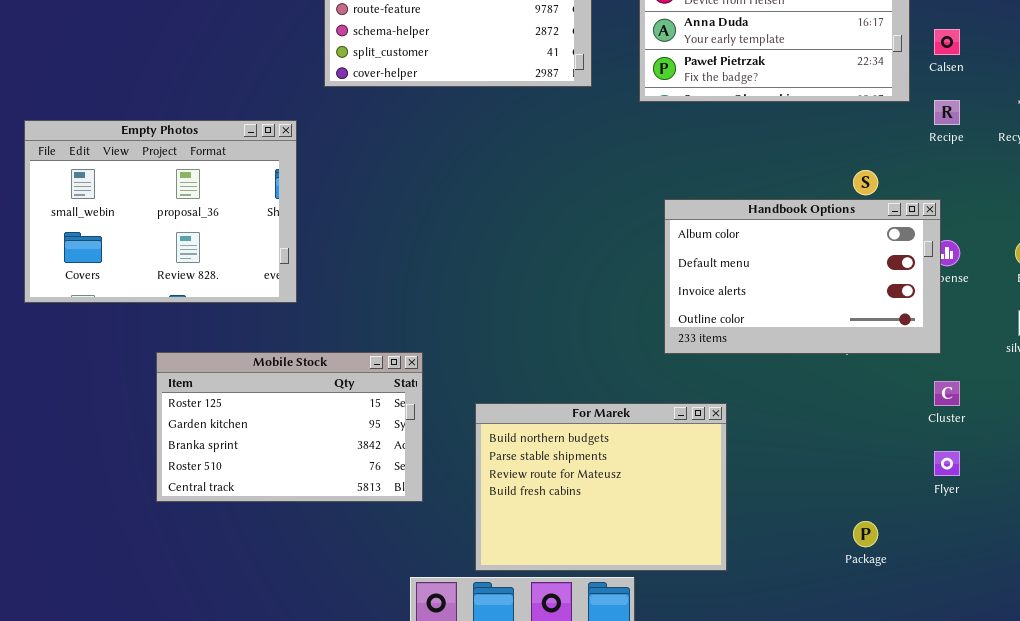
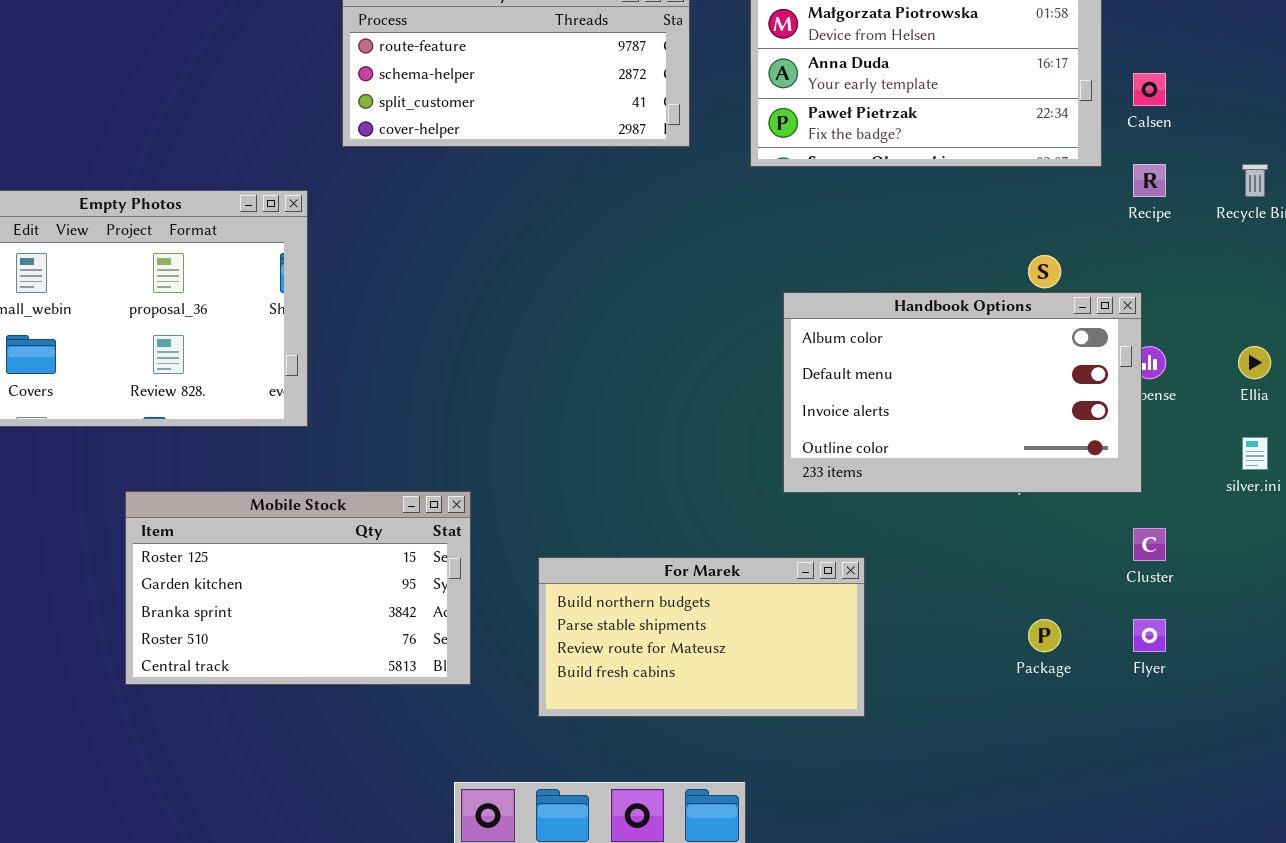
For Marek: [475,403,727,571] -> [538,557,865,717], resized
Package: [853,521,878,547] -> [1028,619,1061,652], moved

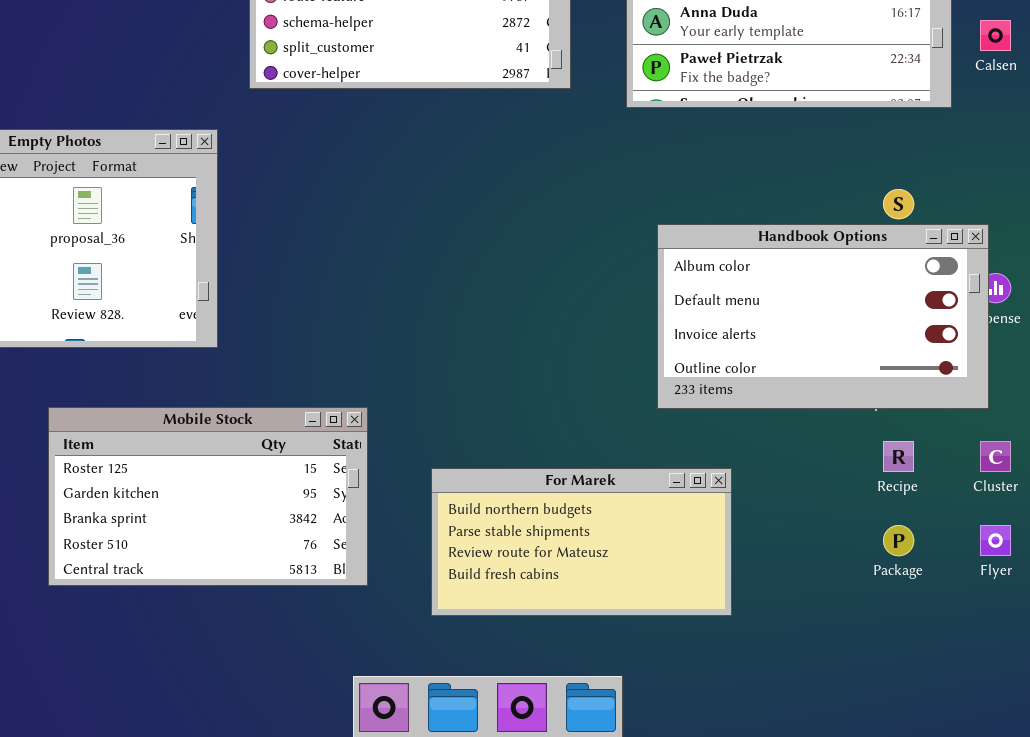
Recipe: [1133,164,1166,197] -> [883,441,914,472], moved

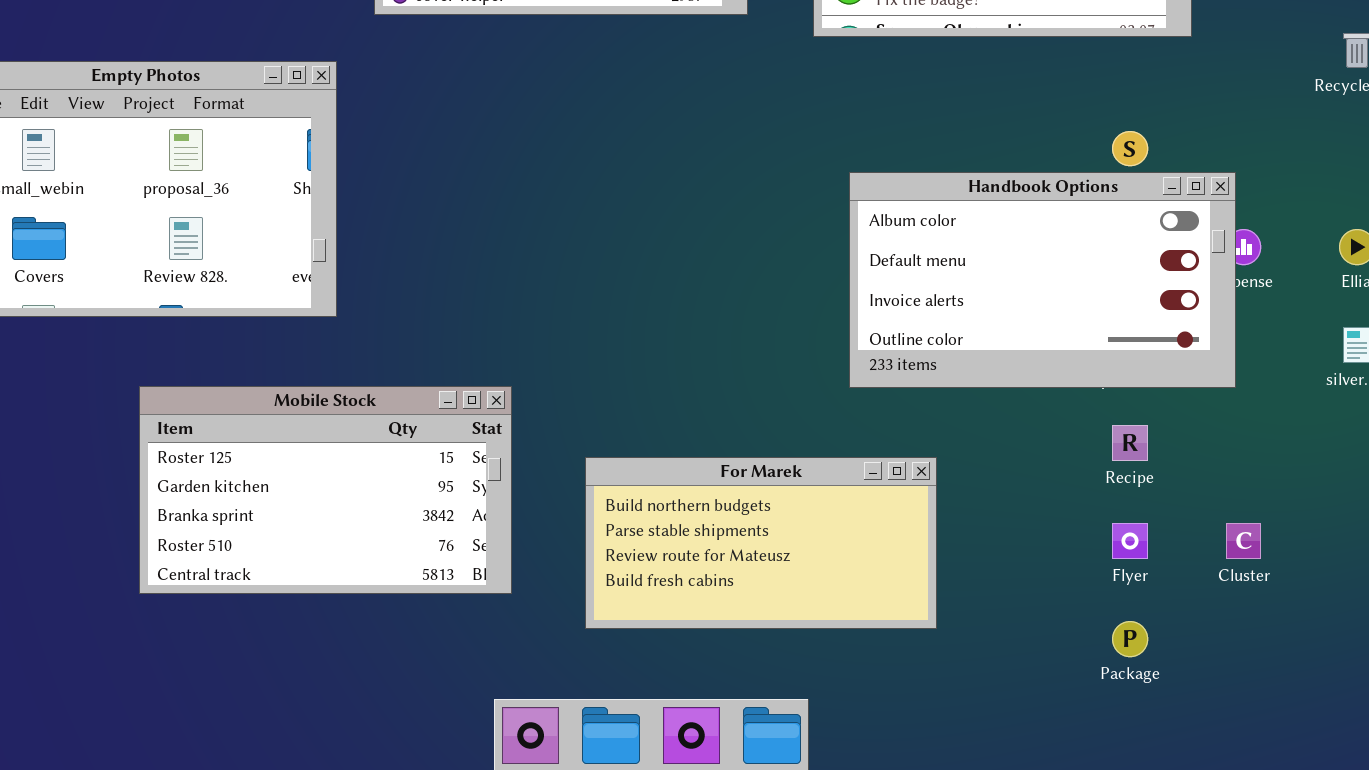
Cluster: [980,441,1011,472] -> [1226,523,1261,559], moved
Package: [883,525,914,556] -> [1112,621,1148,657], moved
Flyer: [980,525,1011,556] -> [1112,523,1148,559], moved

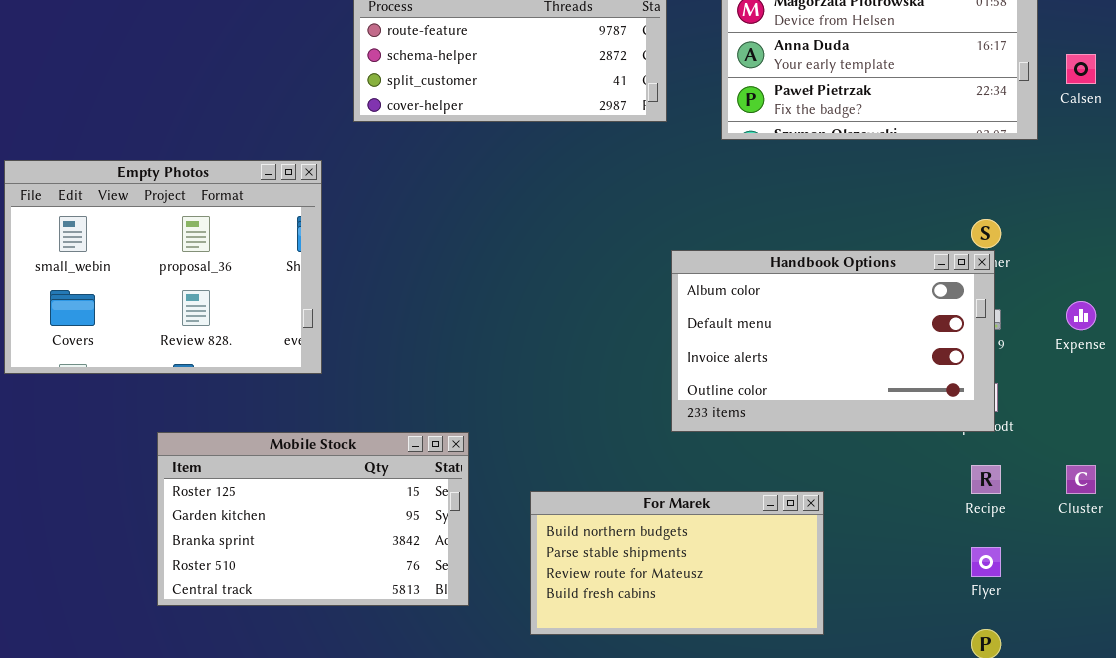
Handbook Options: [849,172,1236,388] -> [671,250,995,432], moved
Cluster: [1226,523,1261,559] -> [1066,465,1096,494], moved

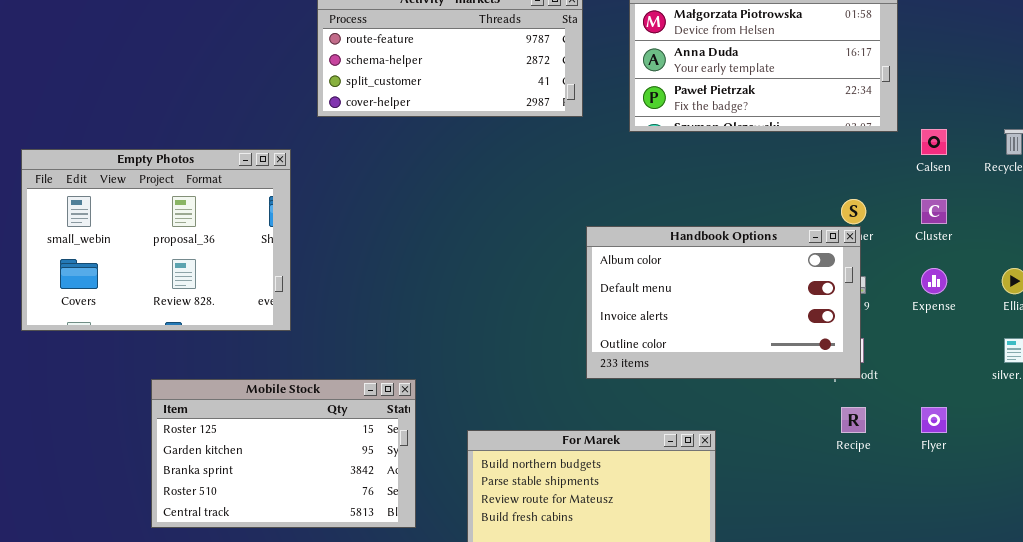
Calsen: [1066,54,1096,84] -> [921,129,947,155], moved
Cluster: [1066,465,1096,494] -> [921,199,947,224], moved
Flyer: [971,547,1001,577] -> [921,407,947,433], moved

